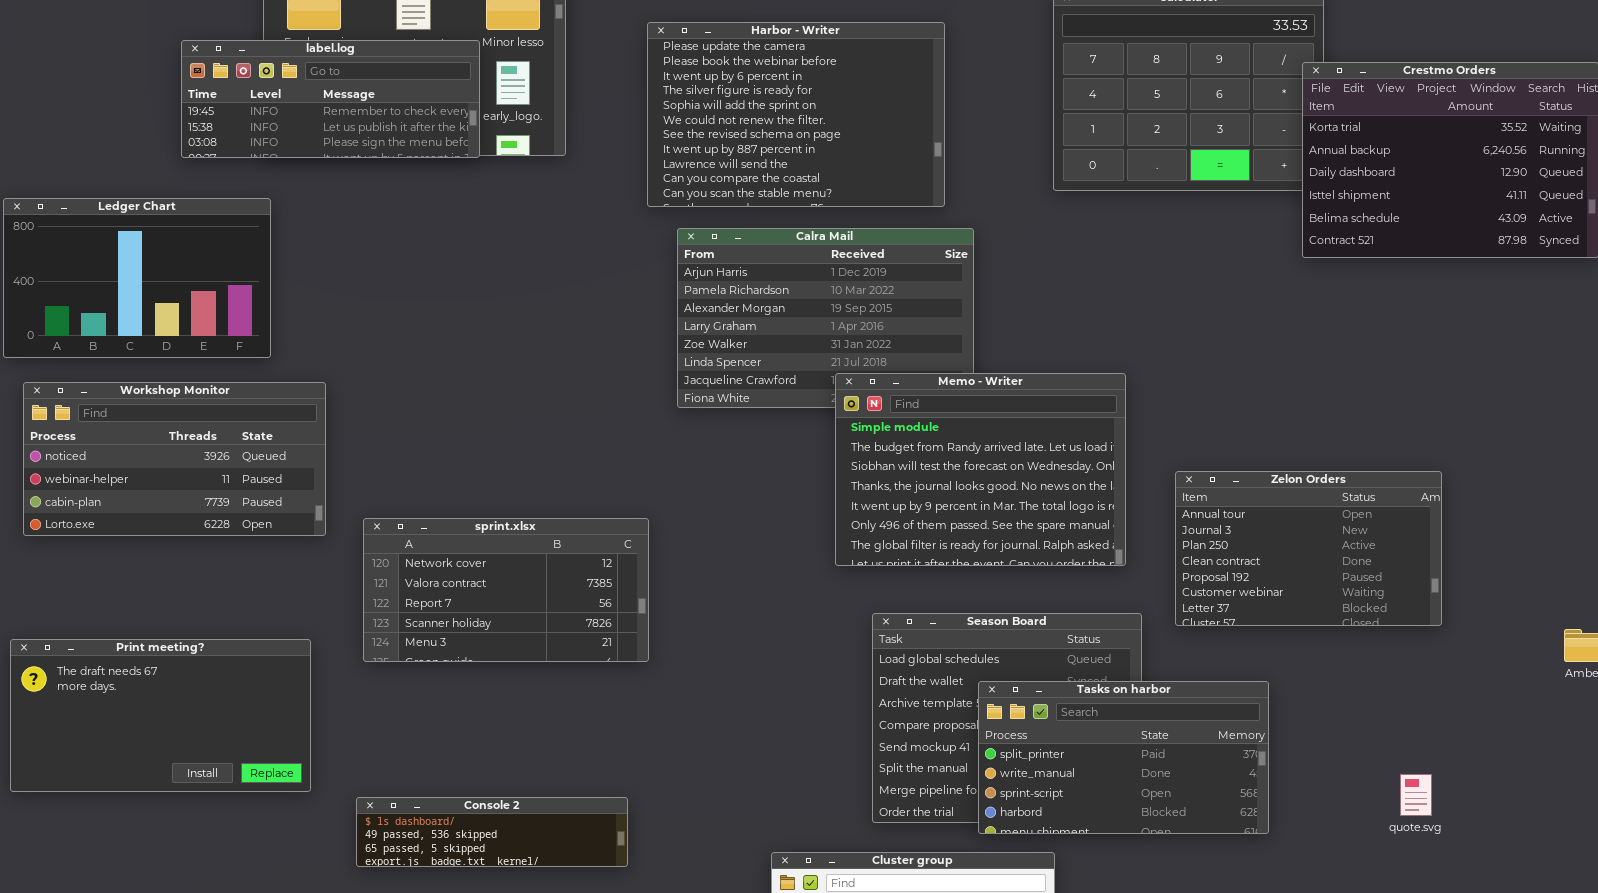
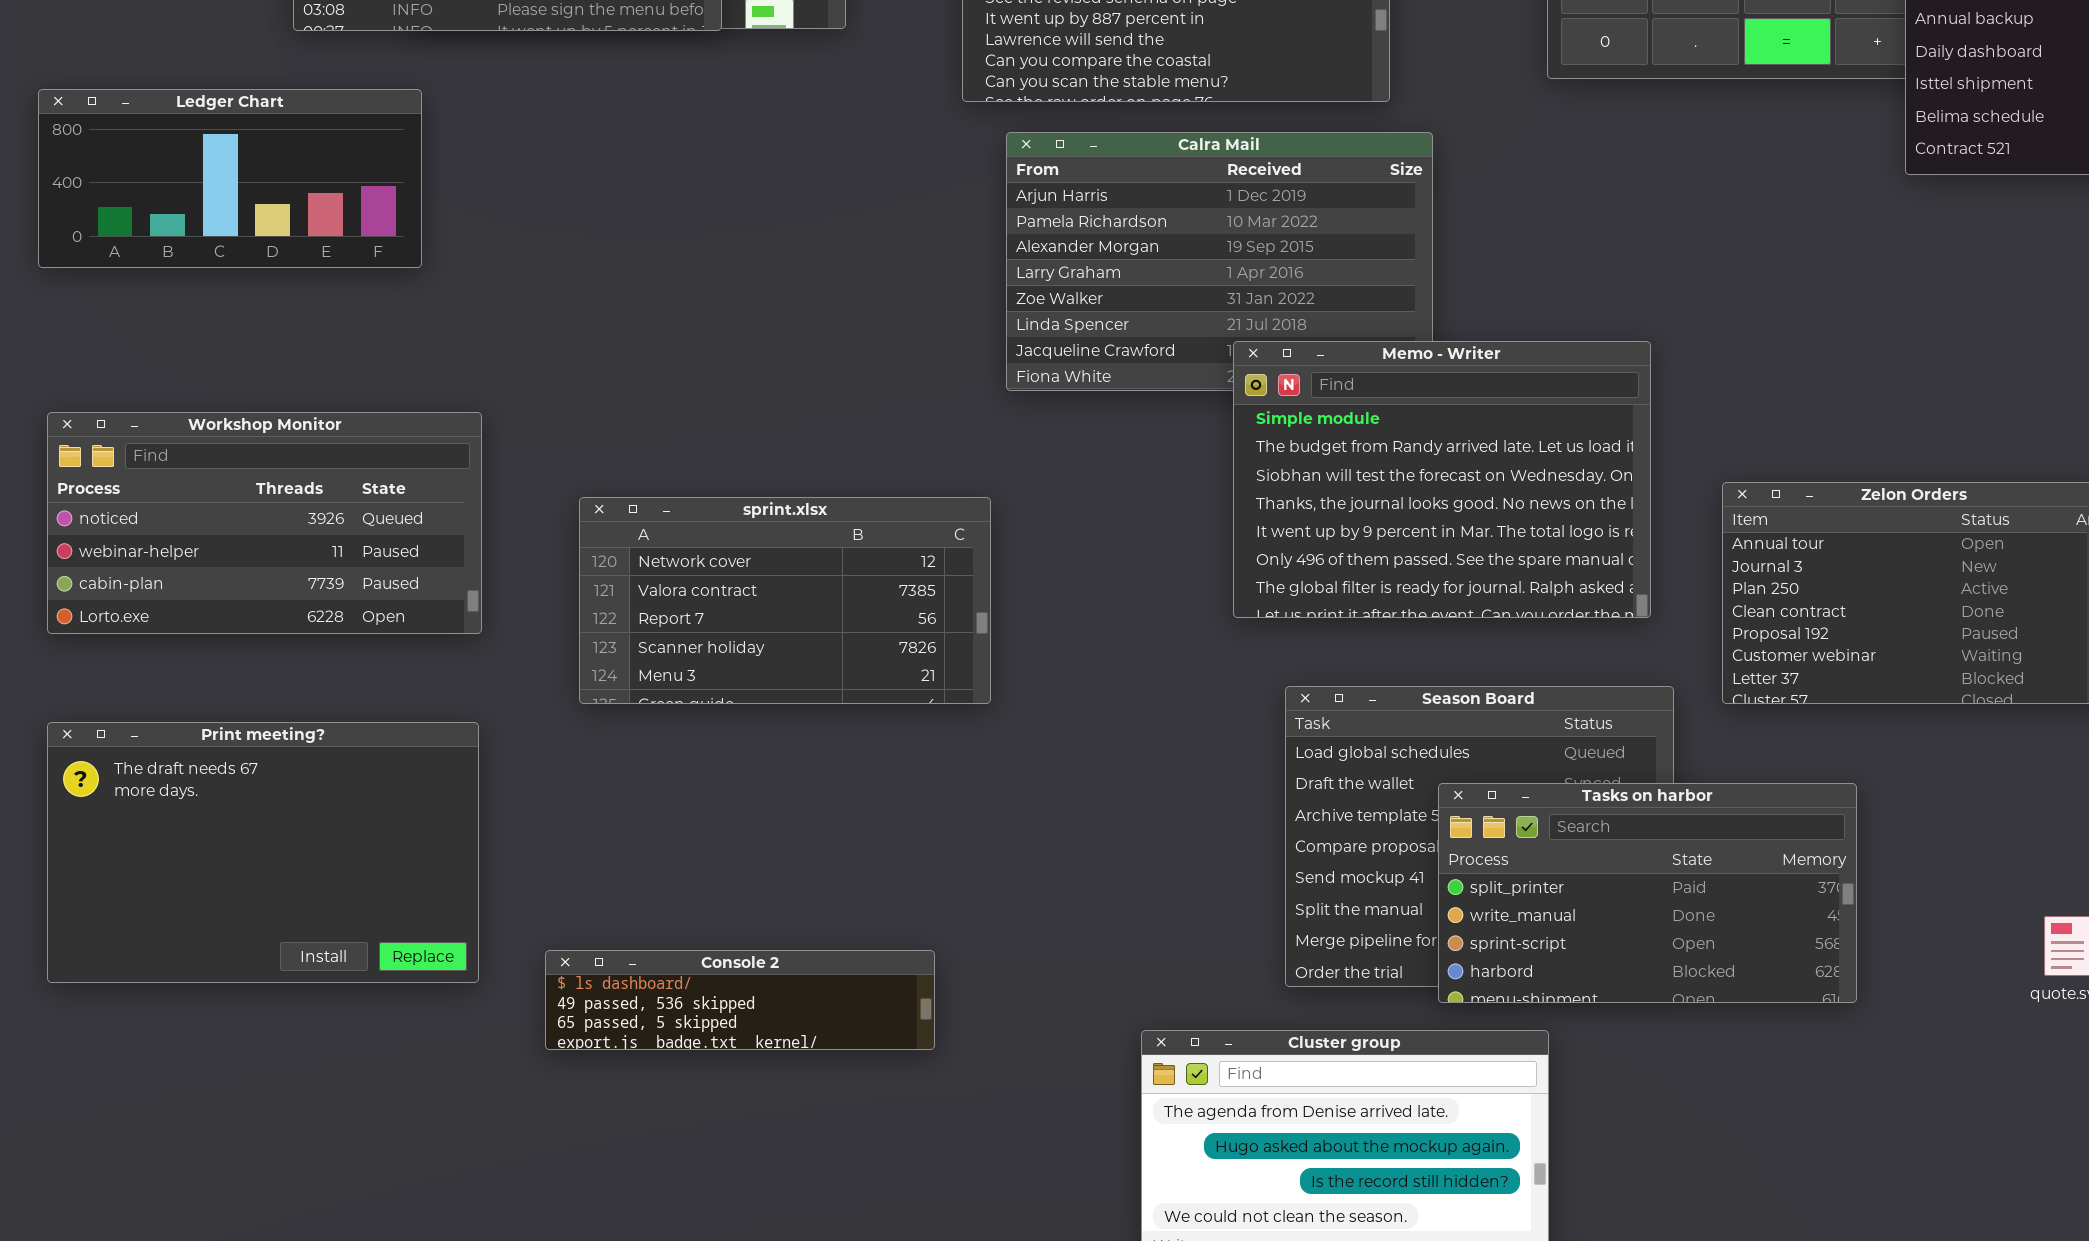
Ledger Chart: [3,198,271,358] -> [38,89,422,268], resized
Workshop Monitor: [23,382,326,536] -> [47,412,482,634], moved
sprint.xlsx: [363,518,649,662] -> [579,497,991,704], moved
Print meeting?: [10,639,311,792] -> [47,722,479,983], resized

